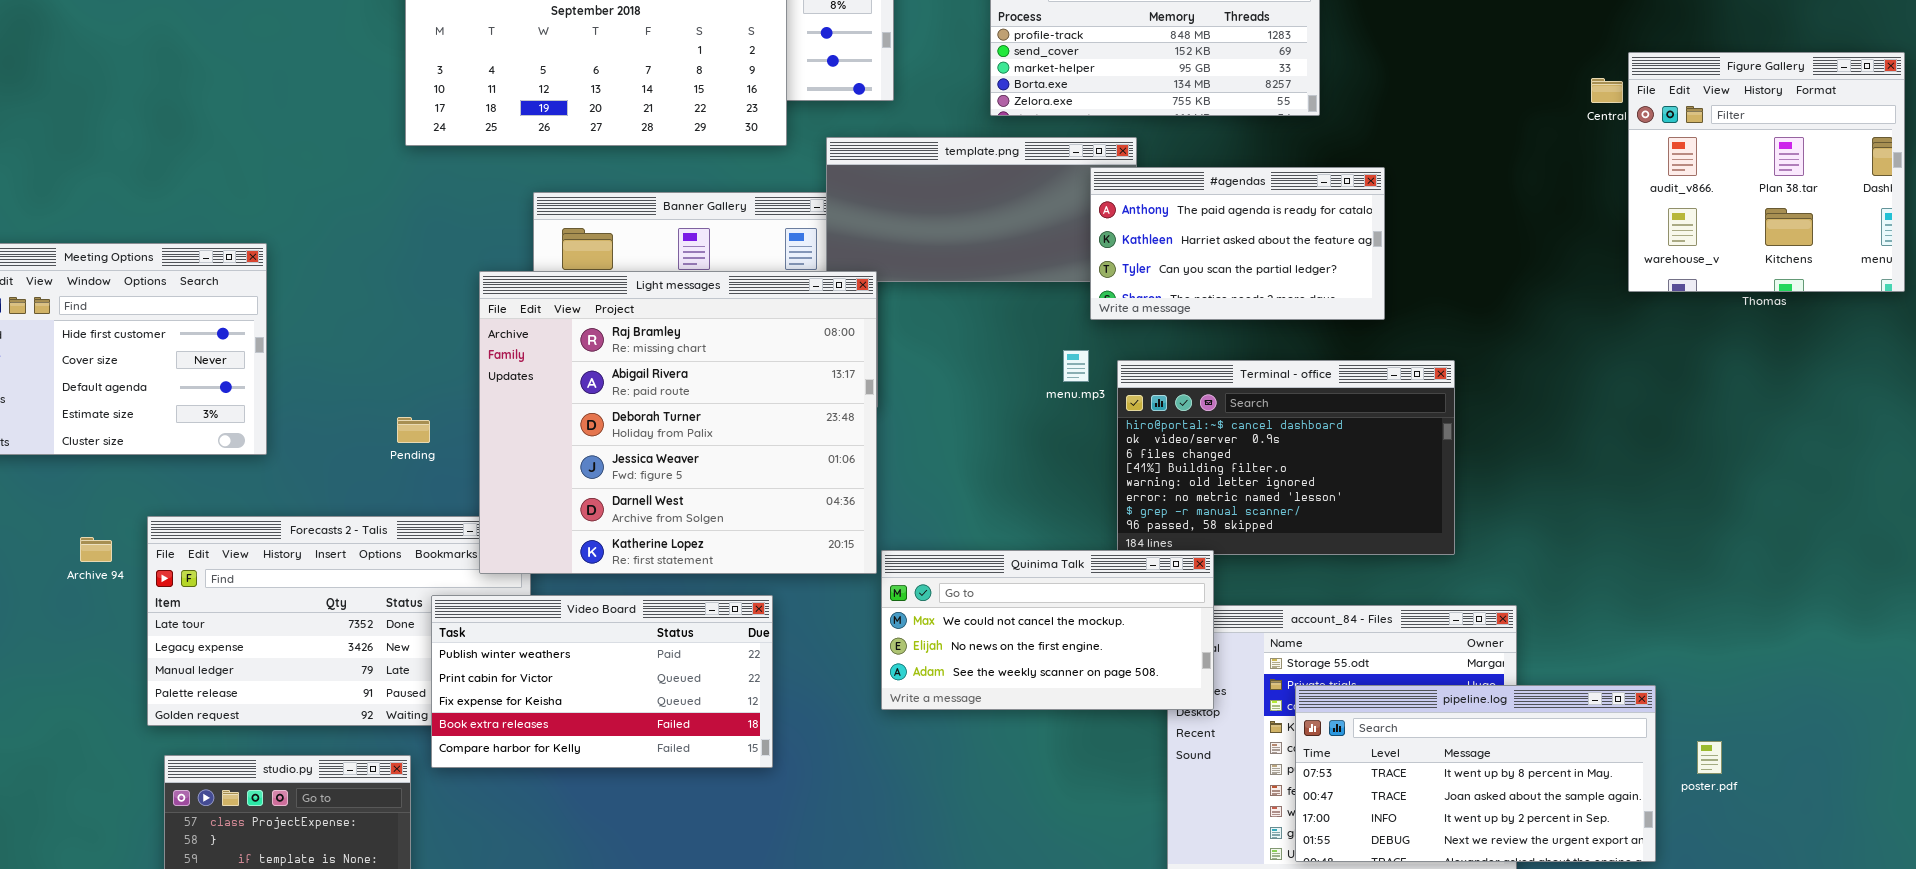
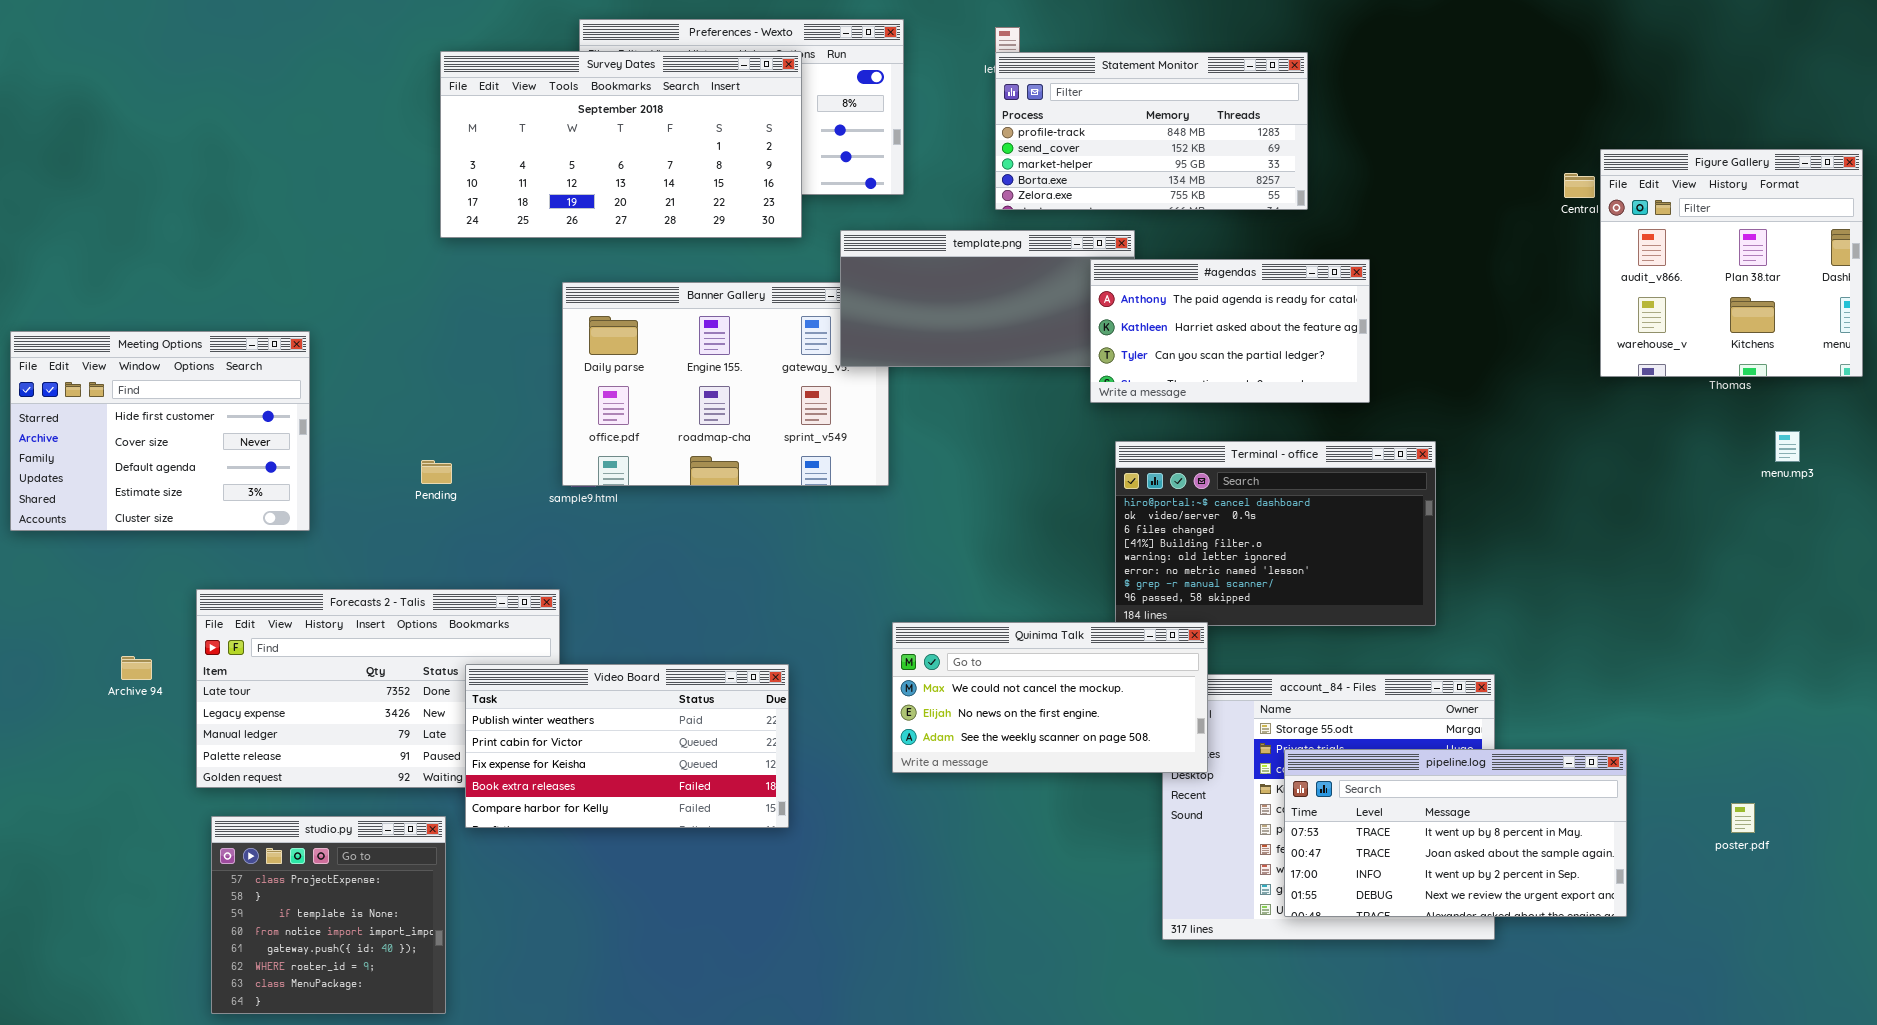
Light messages: [479,271,877,574] -> none, closed
menu.mp3: [1063,350,1089,382] -> [1775,431,1800,462], moved
Pending: [397,417,430,443] -> [421,460,452,484], moved
Archive 94: [80,537,112,562] -> [121,656,152,680], moved
poster.pdf: [1697,741,1722,774] -> [1731,803,1755,833], moved

